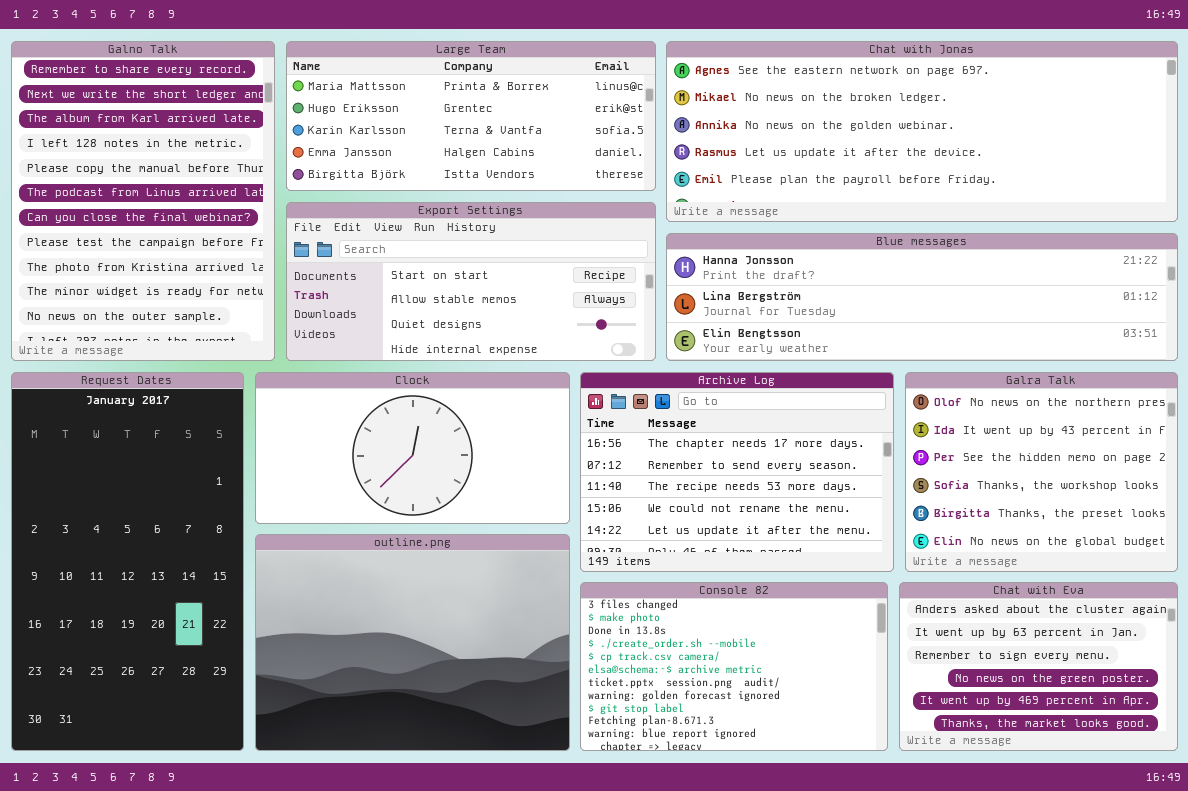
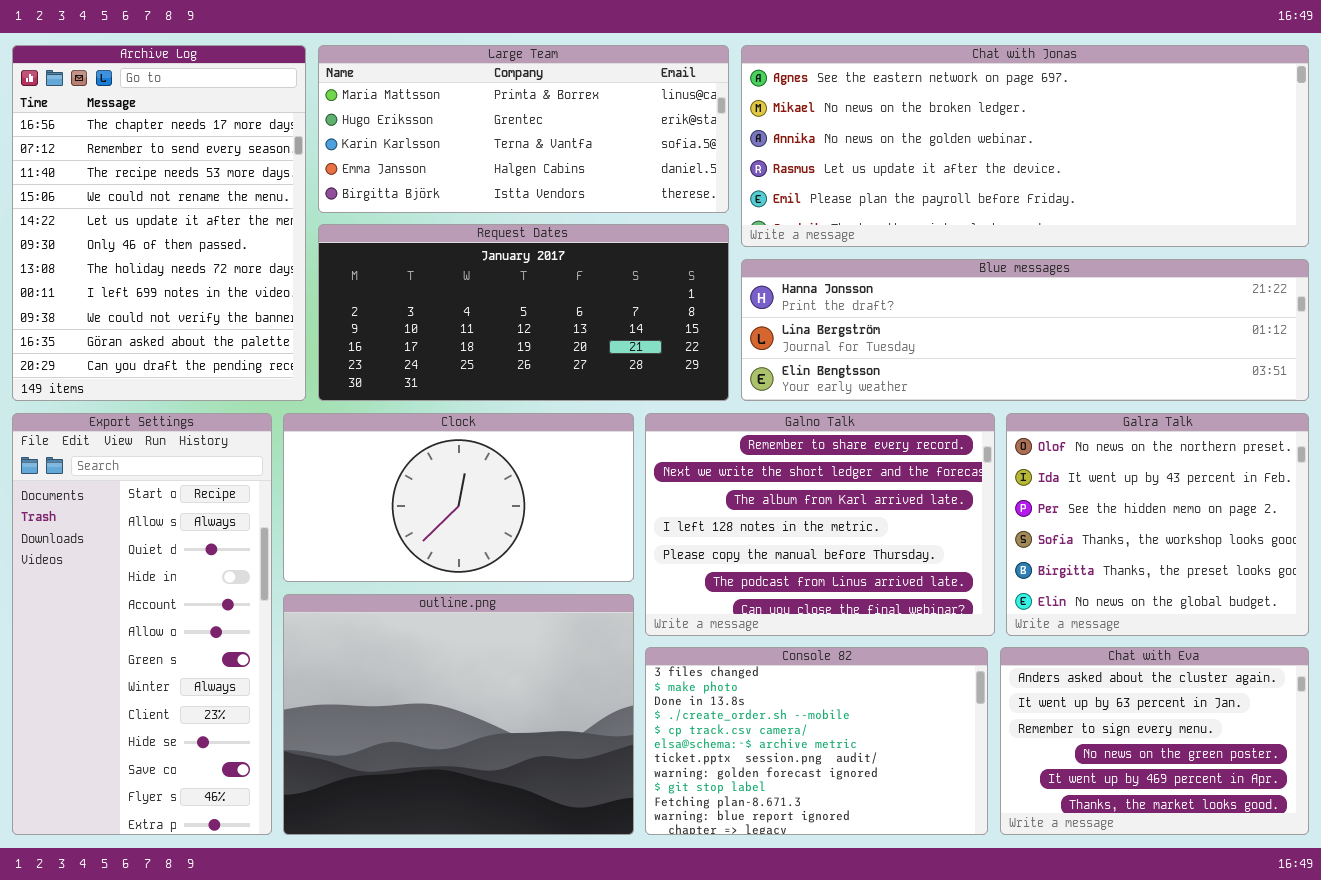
Galno Talk: [11,41,275,361] -> [645,413,995,636], moved, resized
Export Settings: [286,202,656,361] -> [12,413,272,835], moved, resized
Request Dates: [11,372,244,751] -> [318,224,729,401], moved, resized
Archive Log: [580,372,894,572] -> [12,45,306,401], moved, resized

